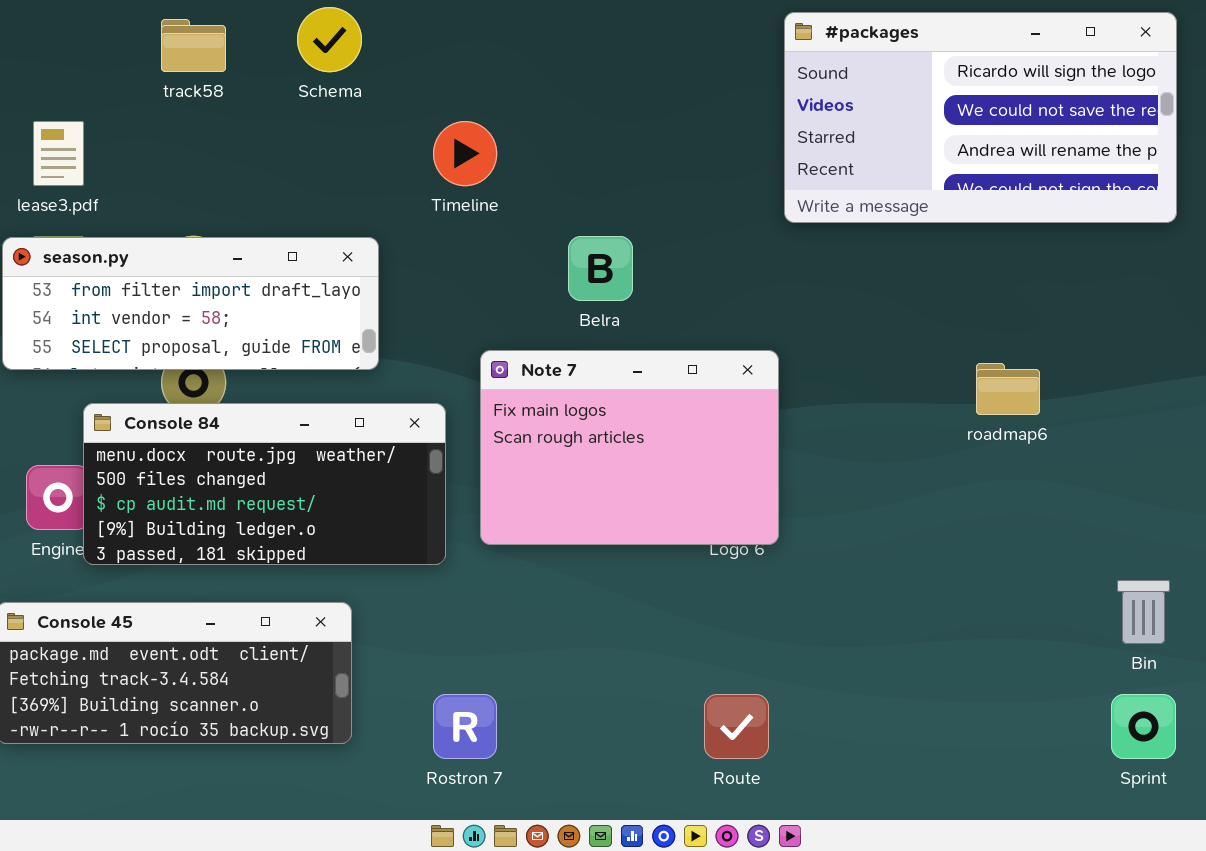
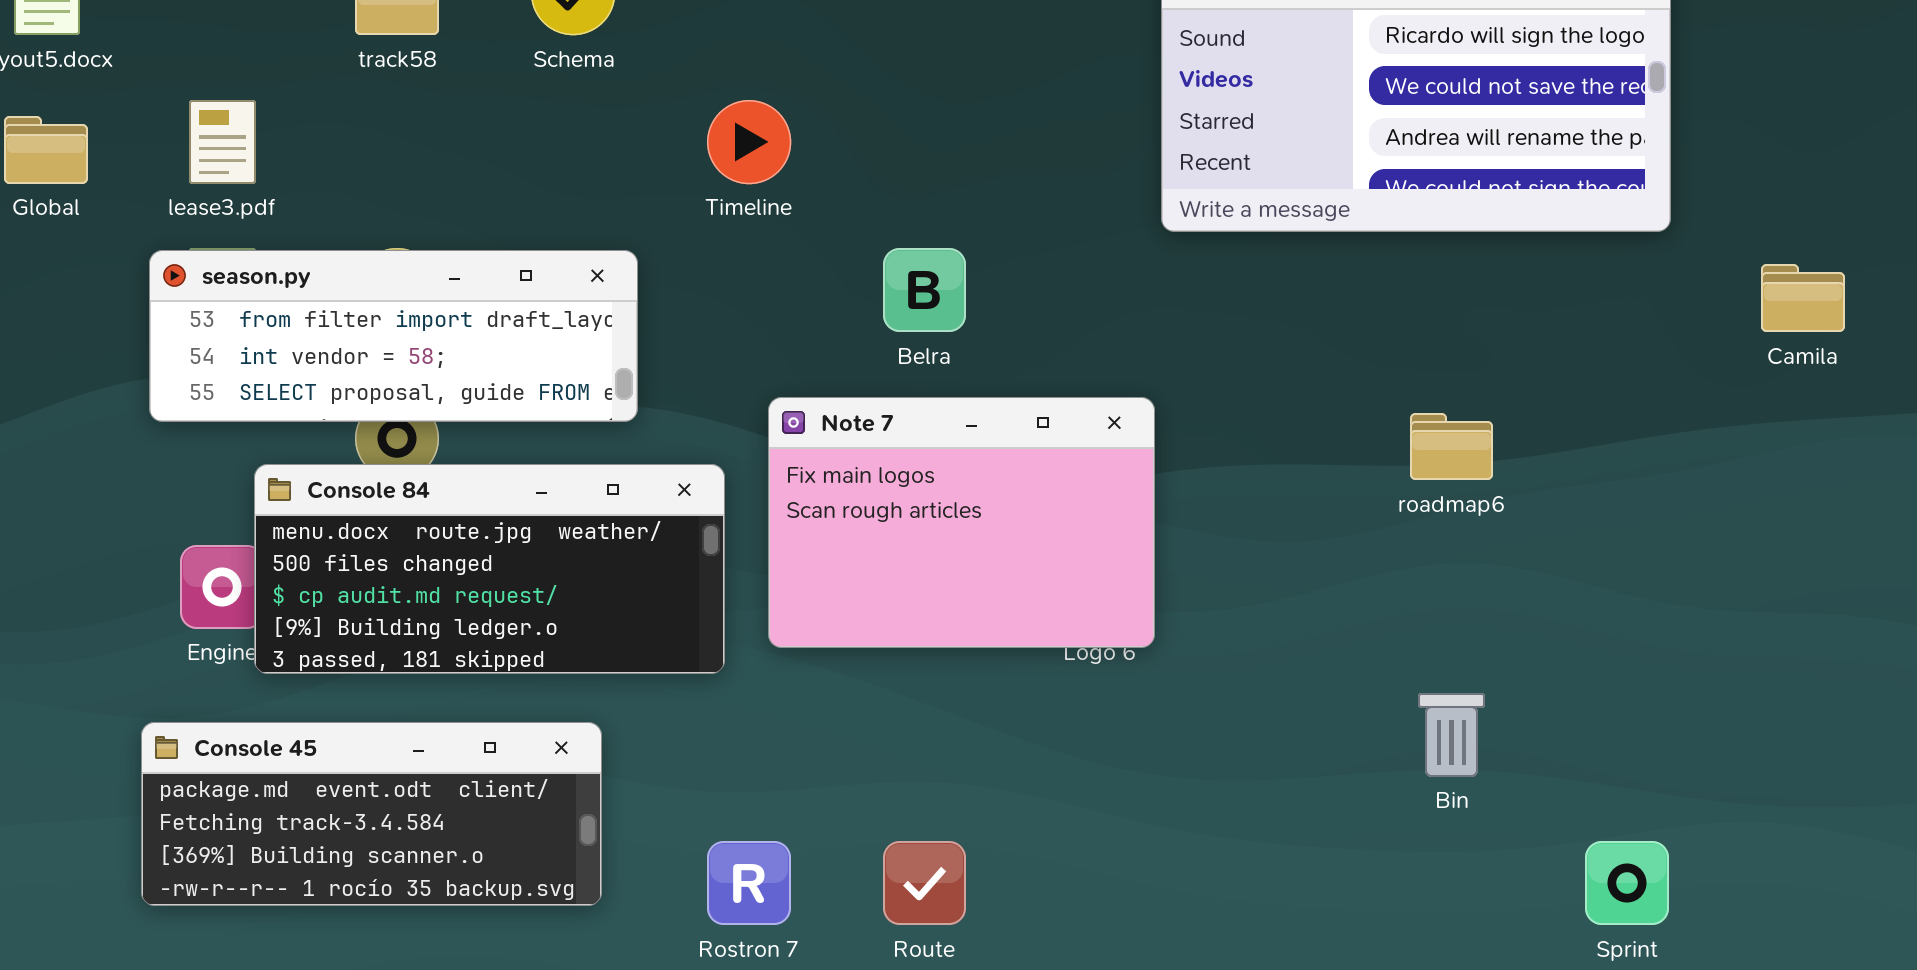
Bin: [1117,580,1170,644] -> [1418,693,1485,777], moved
Route: [704,694,769,759] -> [883,841,966,925], moved

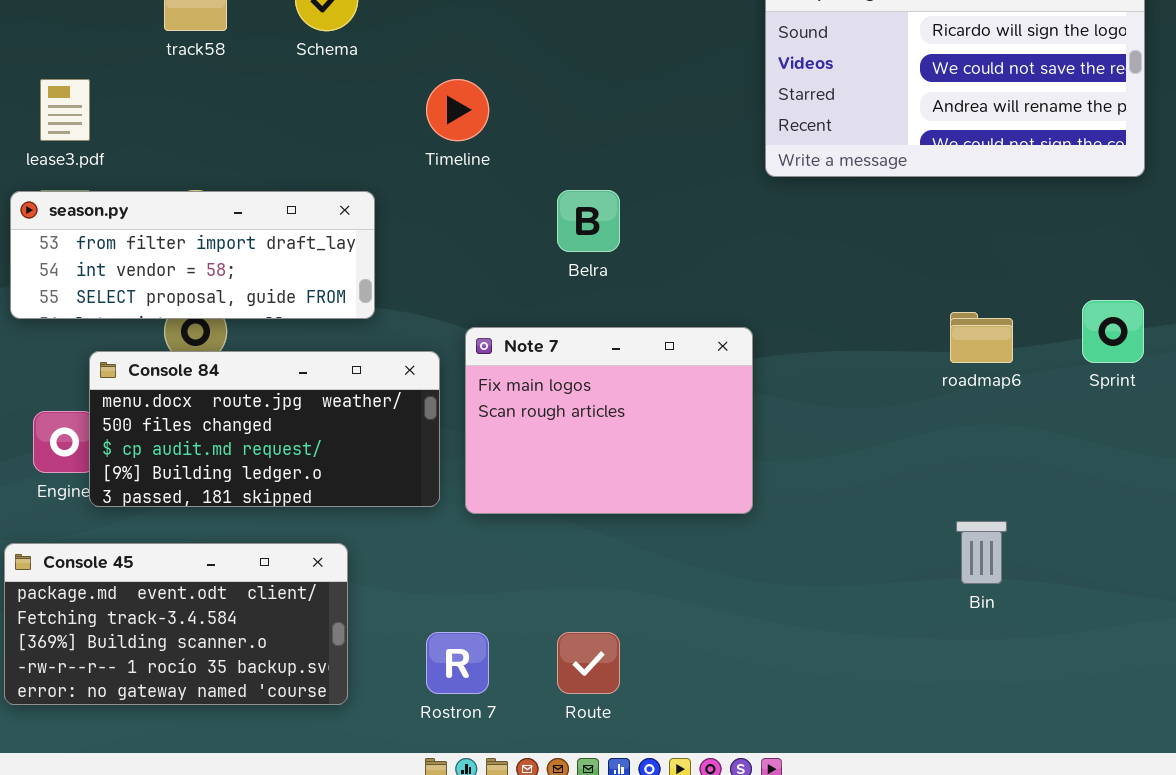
Note 7: [768,397,1155,648] -> [465,327,753,514], moved
Console 45: [141,722,602,906] -> [4,543,348,705], resized
Sprint: [1585,841,1669,925] -> [1082,300,1144,363], moved

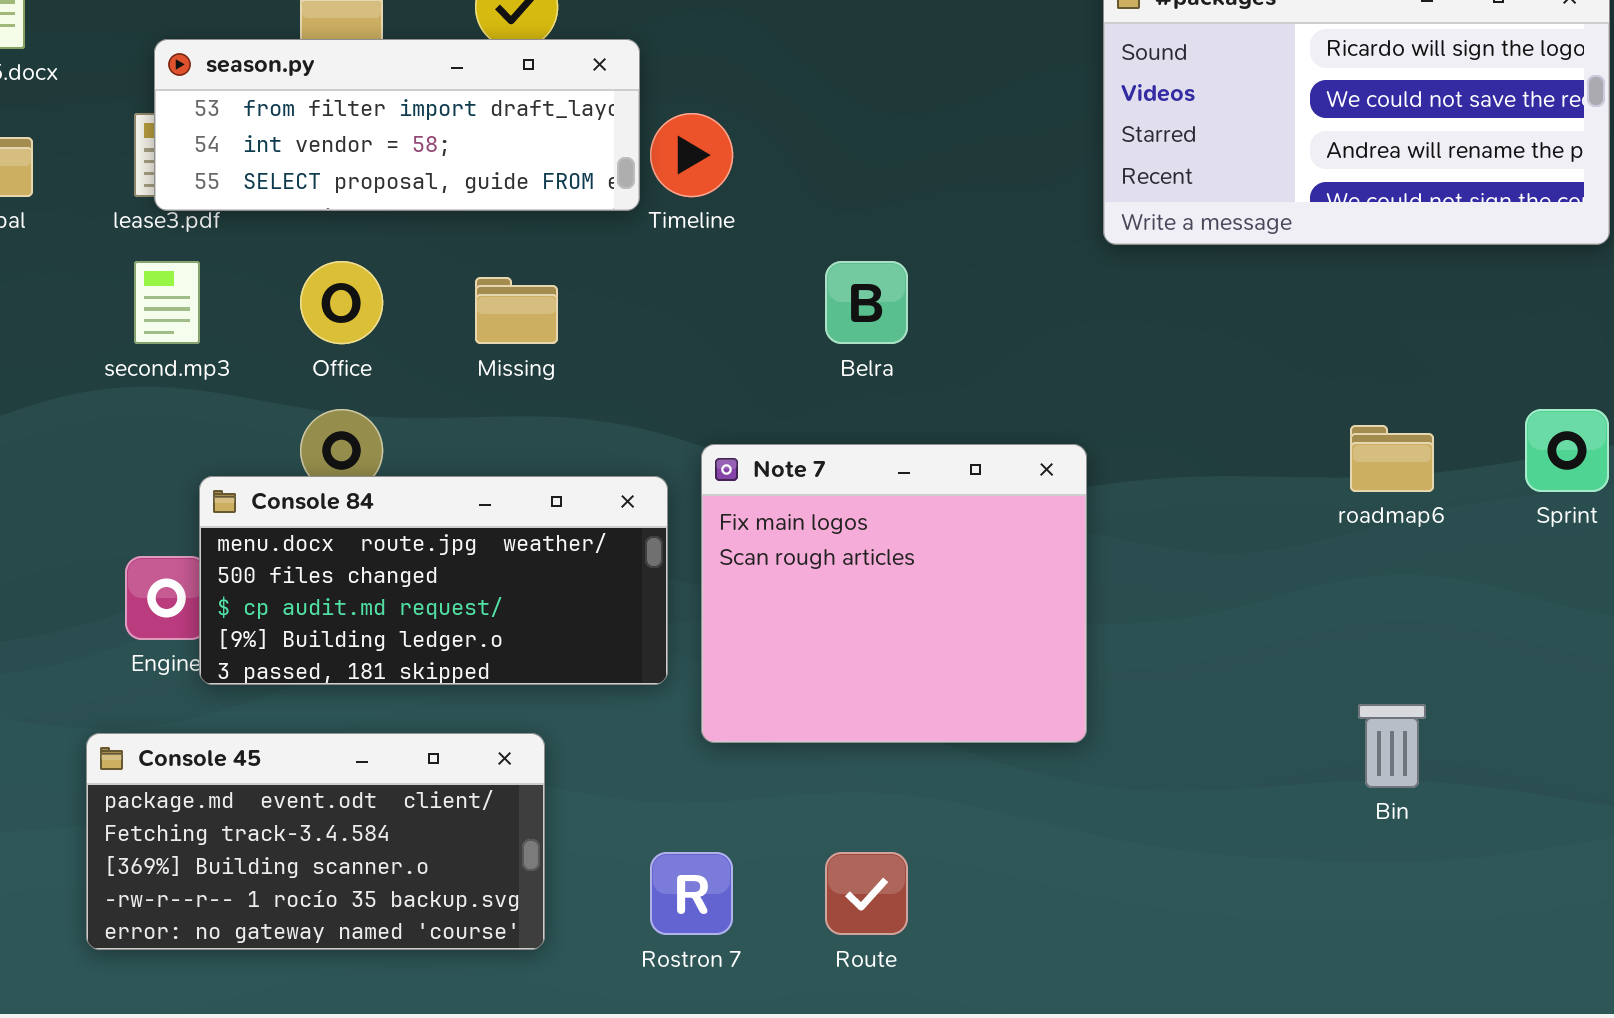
season.py: [10,191,375,319] -> [154,39,640,211], moved
Note 7: [465,327,753,514] -> [701,444,1087,743], resized

